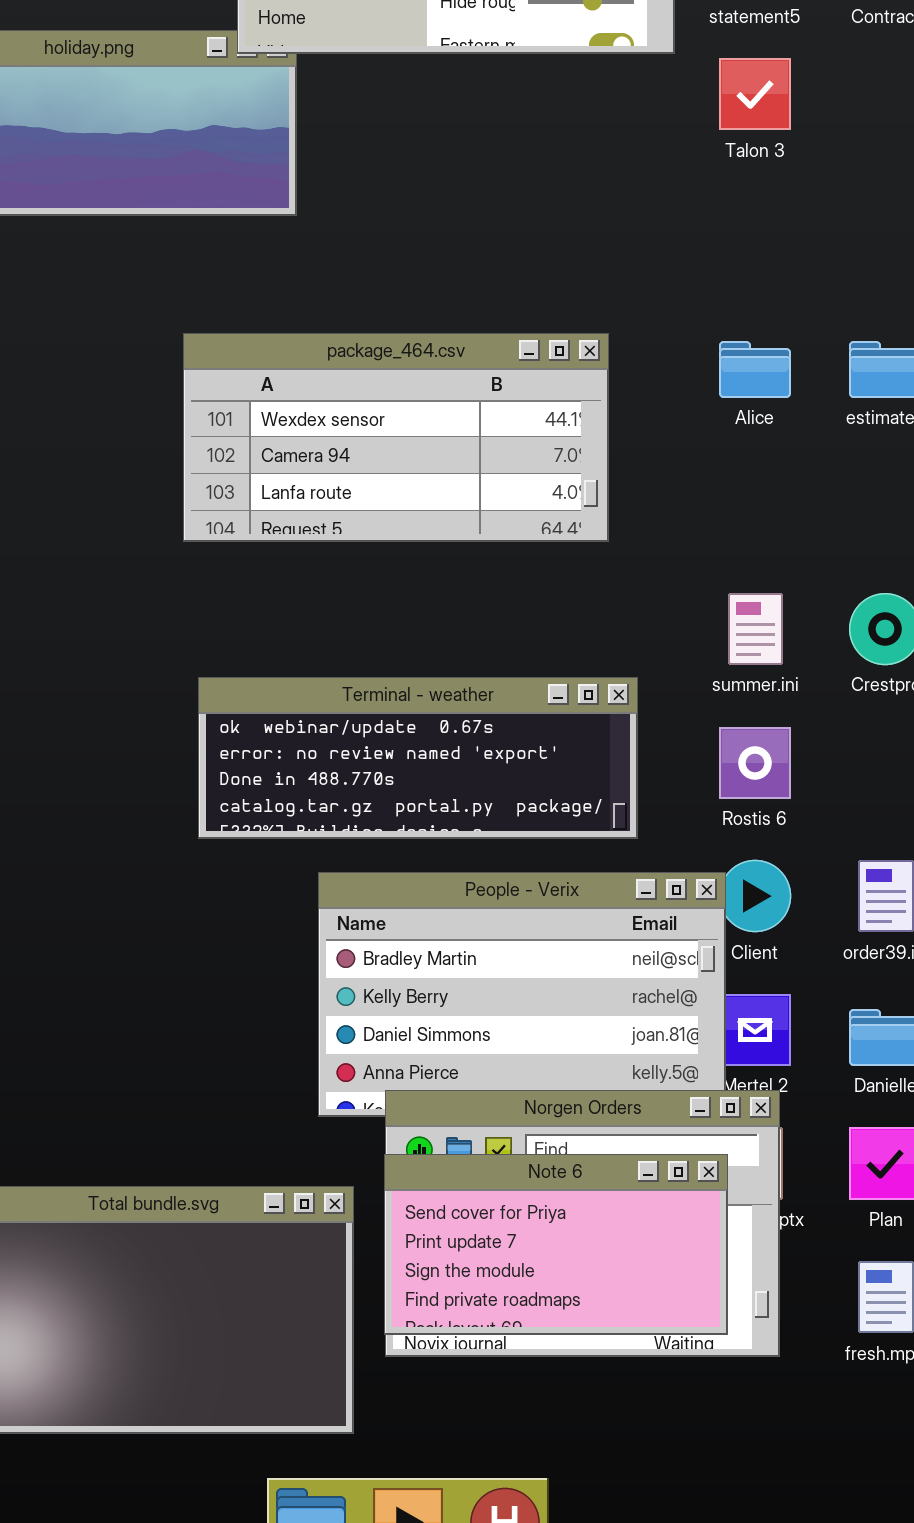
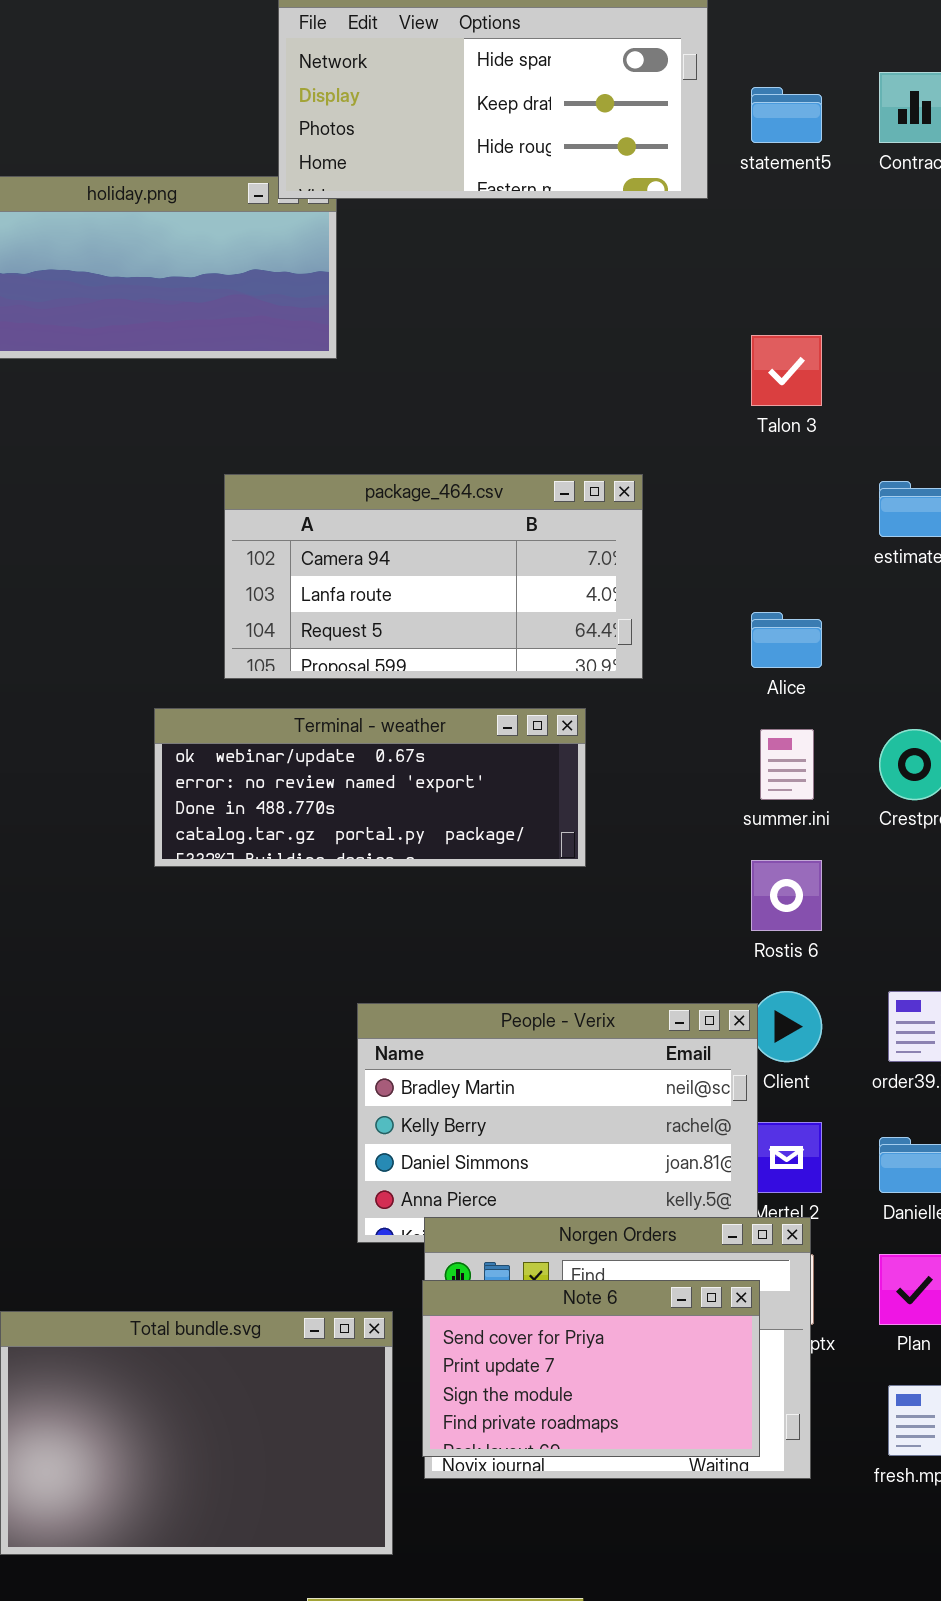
Talon 3: [719,58,791,130] -> [751,335,822,406], moved
package_464.csv: [183,333,609,542] -> [224,474,643,679], scrolled down 1 row
Alice: [719,341,791,398] -> [751,612,822,668], moved
Terminal - weather: [198,677,638,839] -> [154,708,586,867], moved

